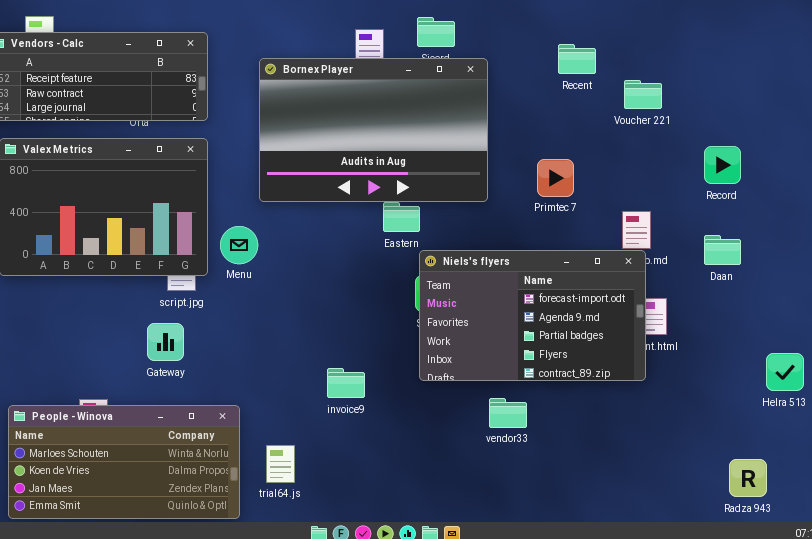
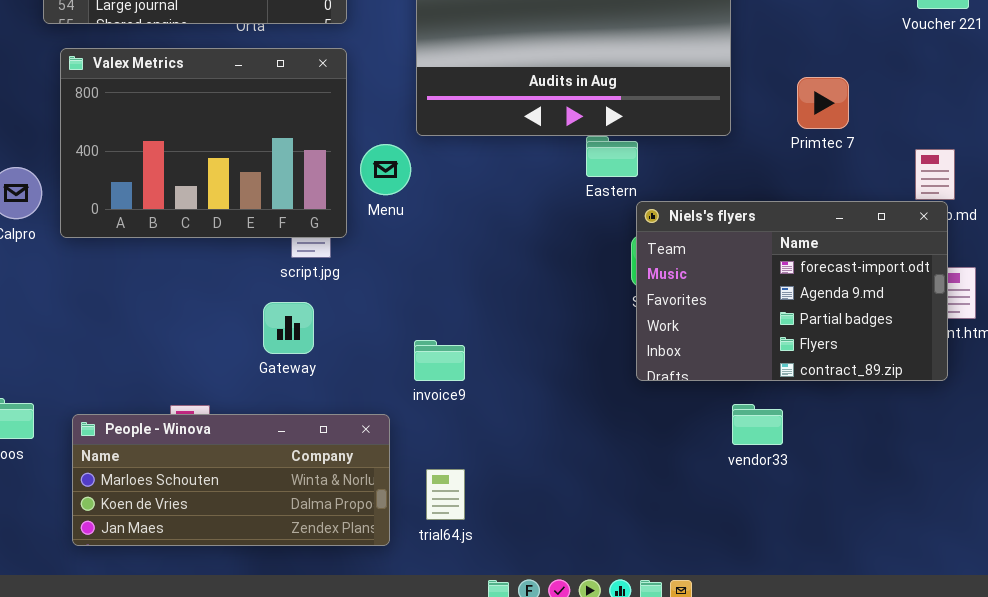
Menu: [220,226,258,264] -> [360,144,411,195], moved
invoice9: [327,368,365,398] -> [414,340,465,381], moved
People - Winova: [8,405,240,519] -> [72,414,390,546], resized

